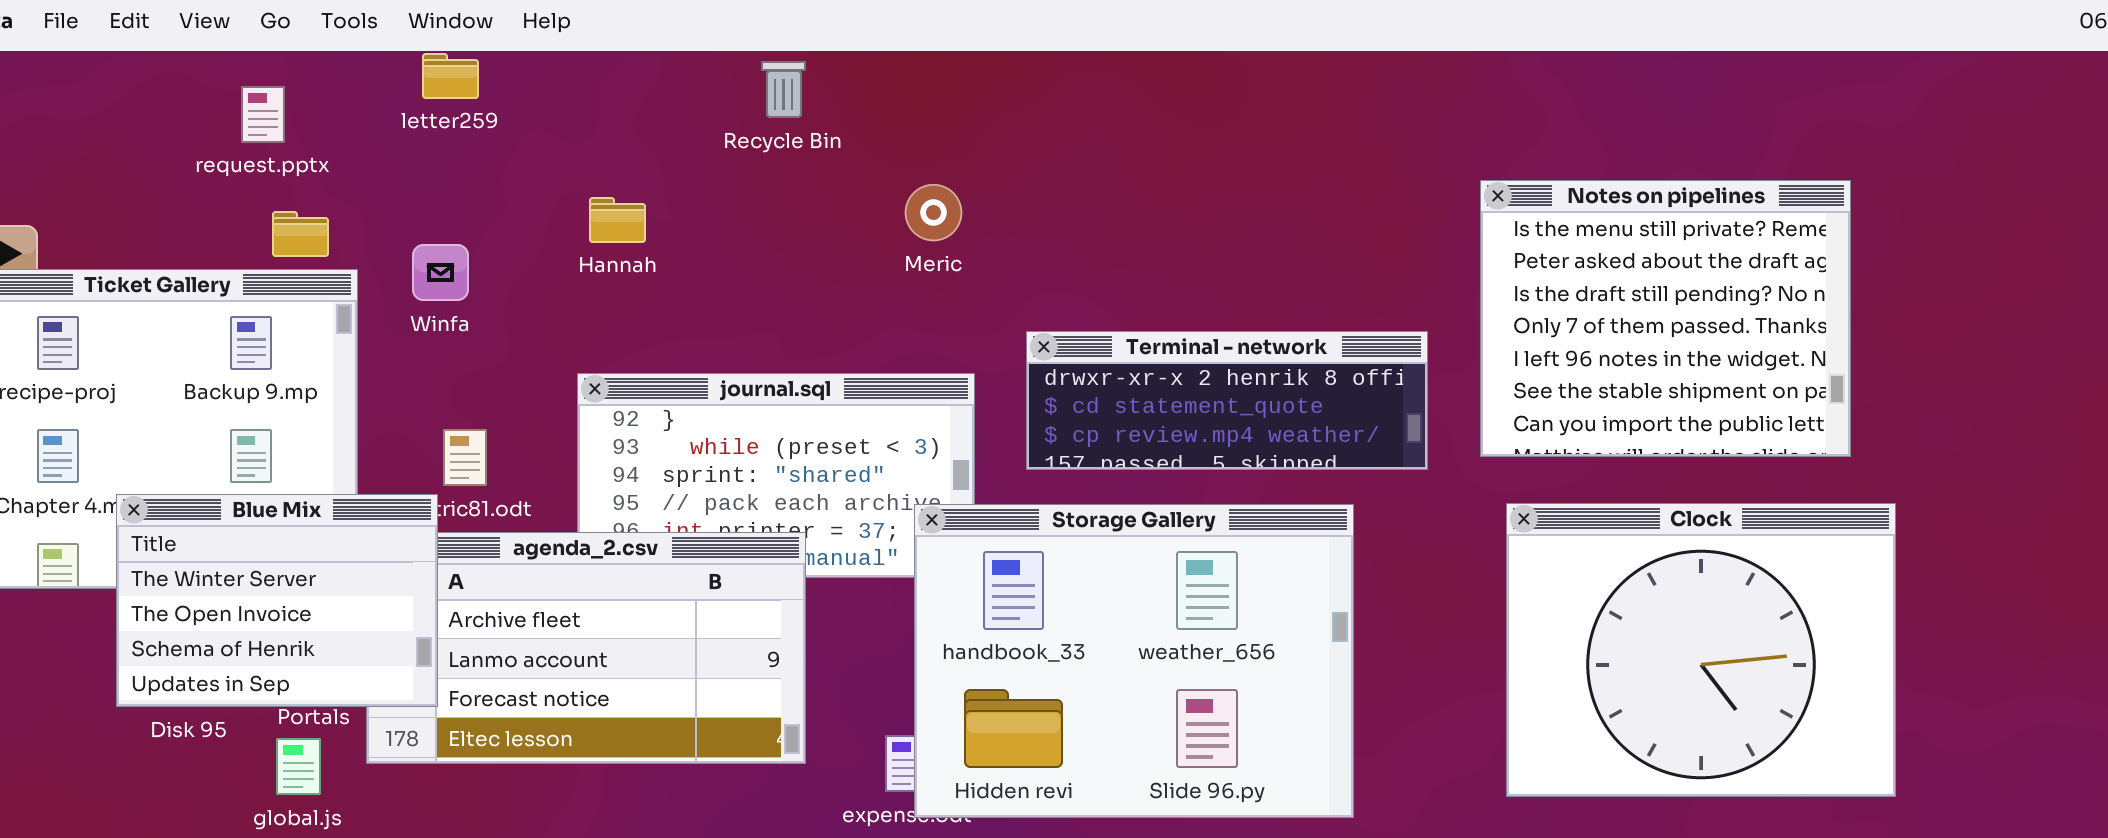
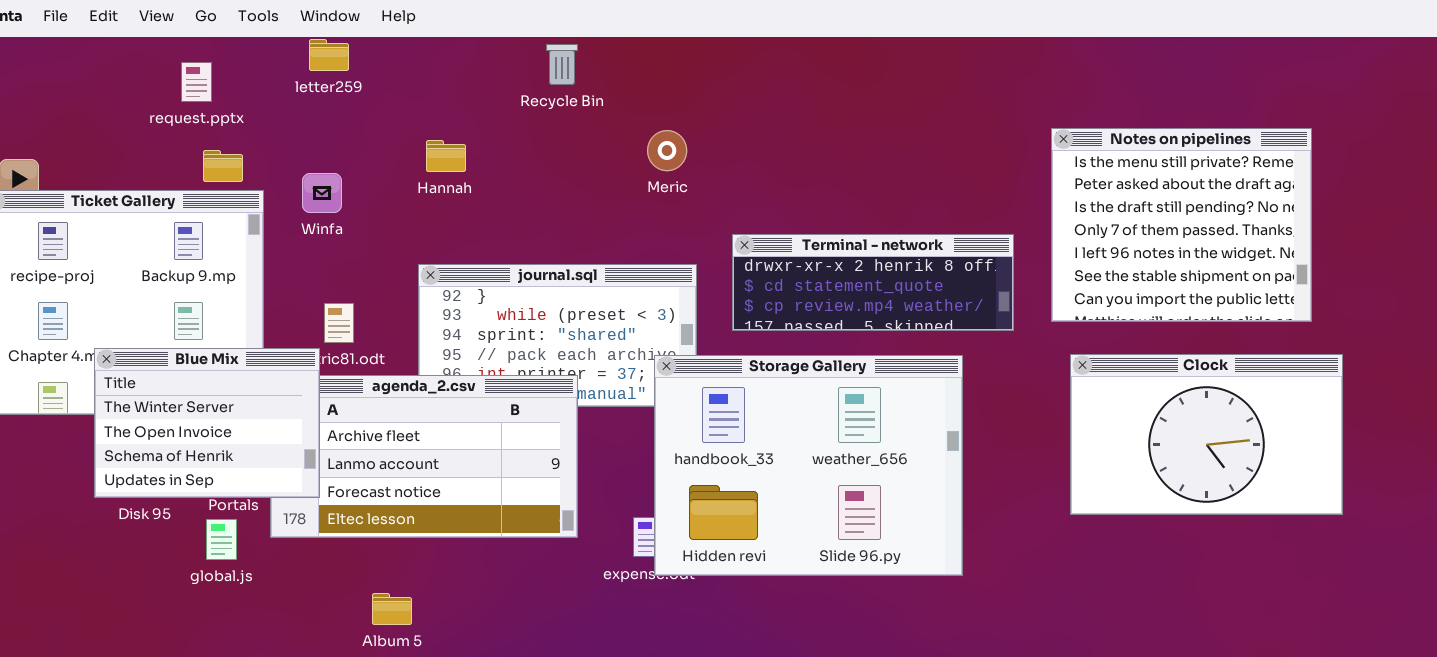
Clock: [1506,503,1896,797] -> [1070,354,1343,515], resized

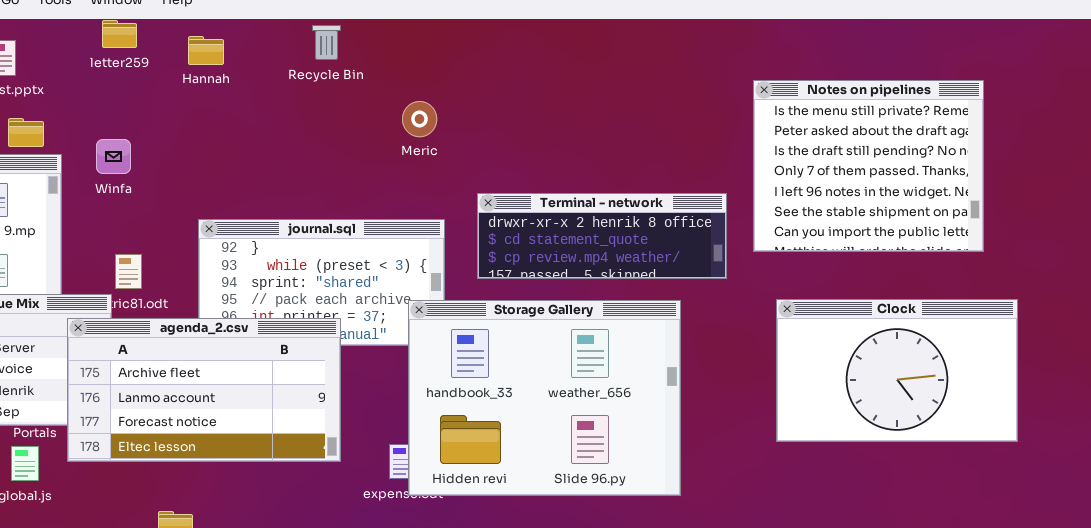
Notes on pipelines: [1051,128,1312,322] -> [753,80,984,252], moved
Hannah: [426,140,466,172] -> [188,36,224,65], moved
agenda_2.csv: [270,375,578,538] -> [67,318,341,462], raised

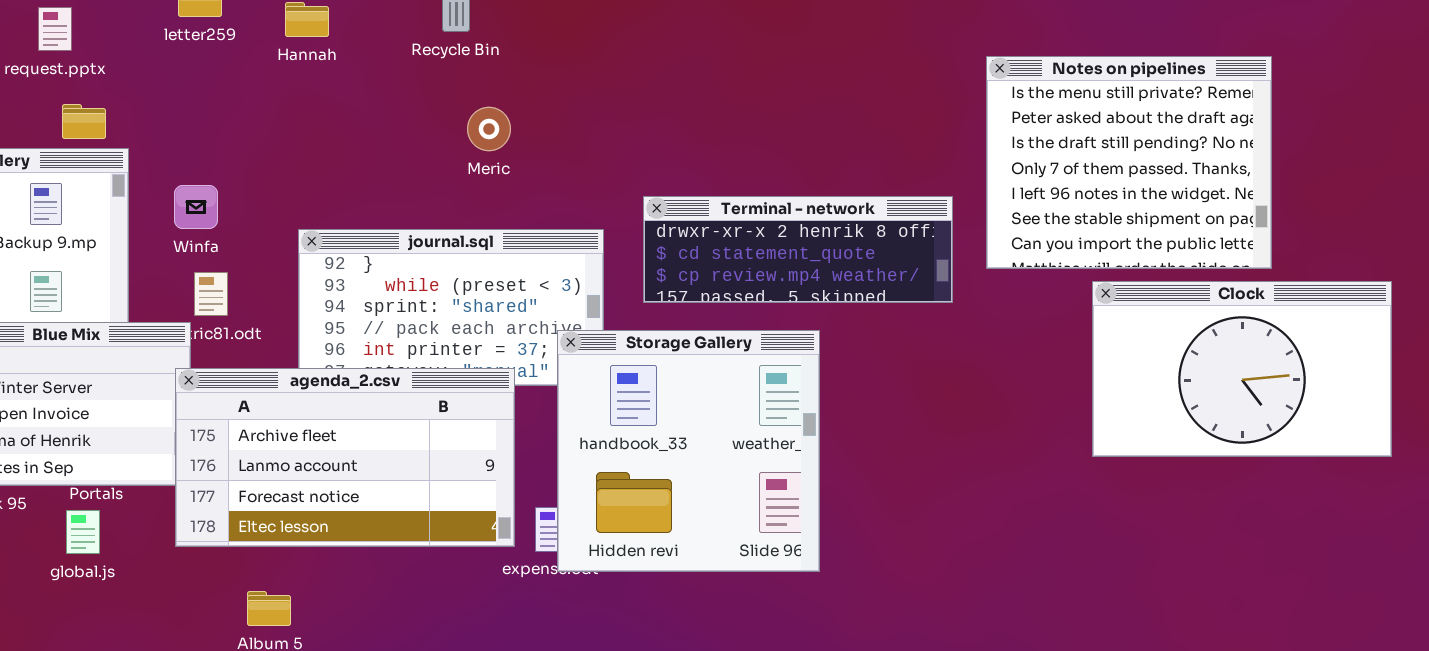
Meric: [402,101,437,137] -> [467,107,511,151], moved
Winfa: [96,139,131,174] -> [174,185,218,229], moved
Clock: [776,299,1018,442] -> [1092,281,1392,457], moved
Storage Gallery: [408,300,681,496] -> [557,330,820,572], resized
agenda_2.csv: [67,318,341,462] -> [175,368,515,547], moved

